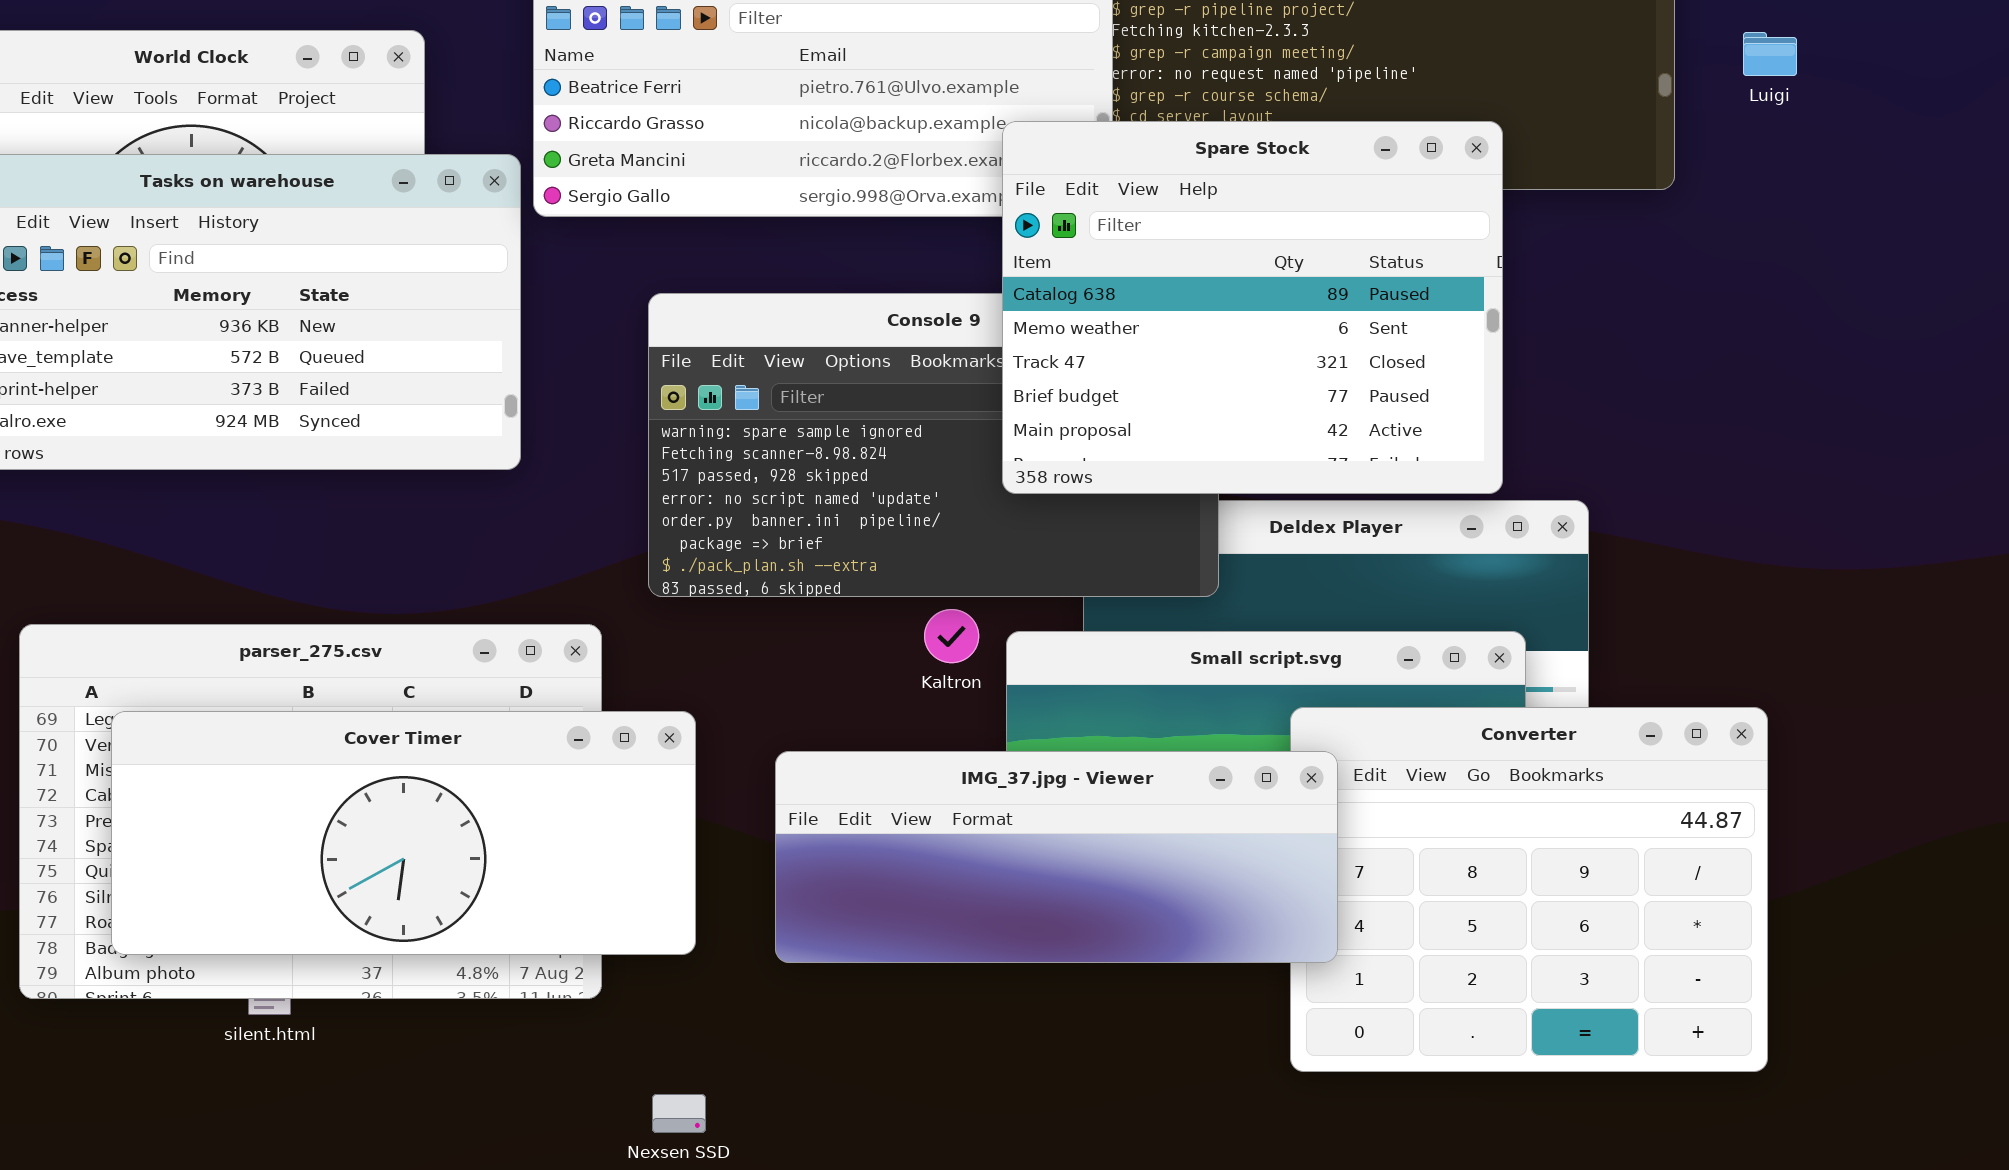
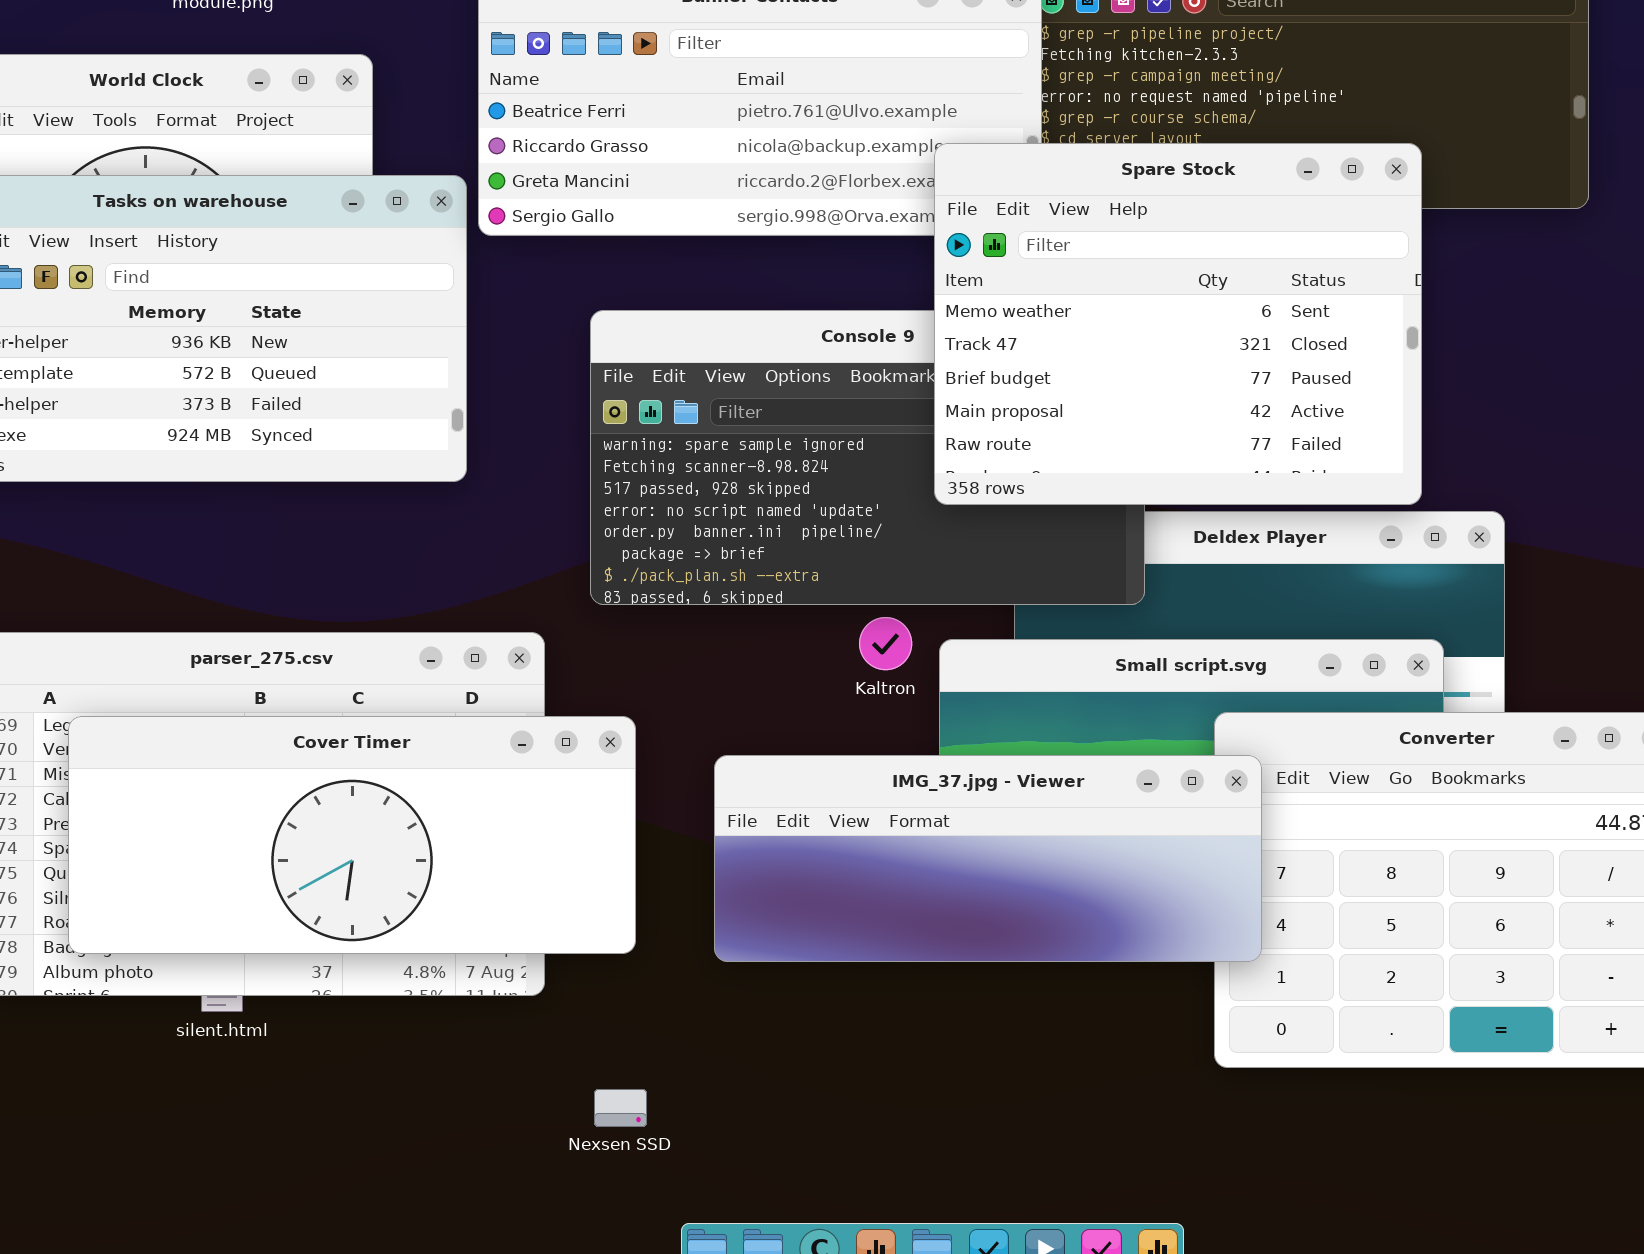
Spare Stock: [1002,121,1503,494] -> [934,143,1422,505], scrolled down 1 row

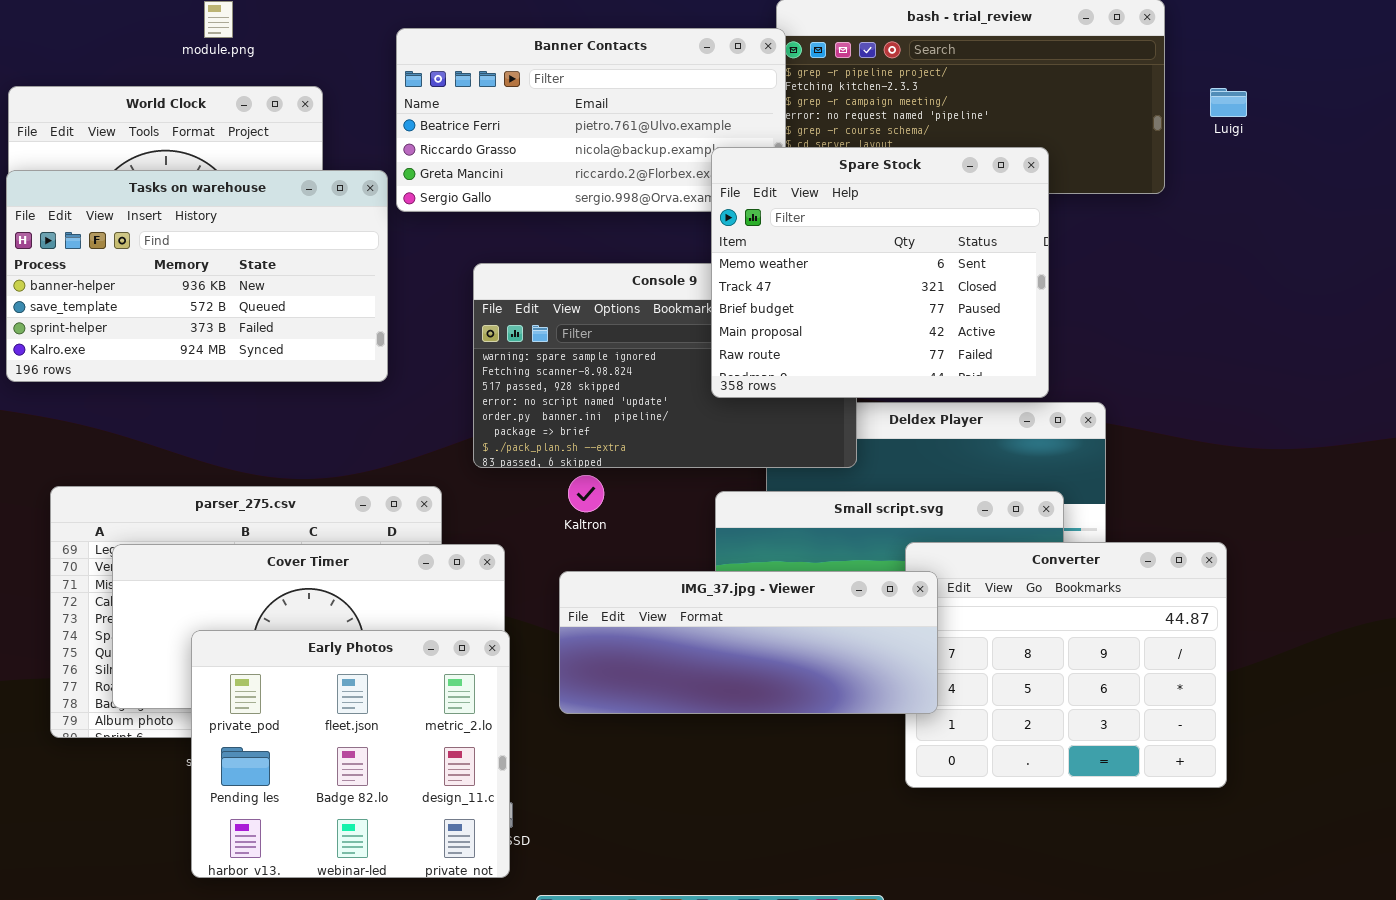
Kaltron: [859,617,912,670] -> [568,475,604,512], moved
Early Photos: none -> [191,630,510,878], opened

